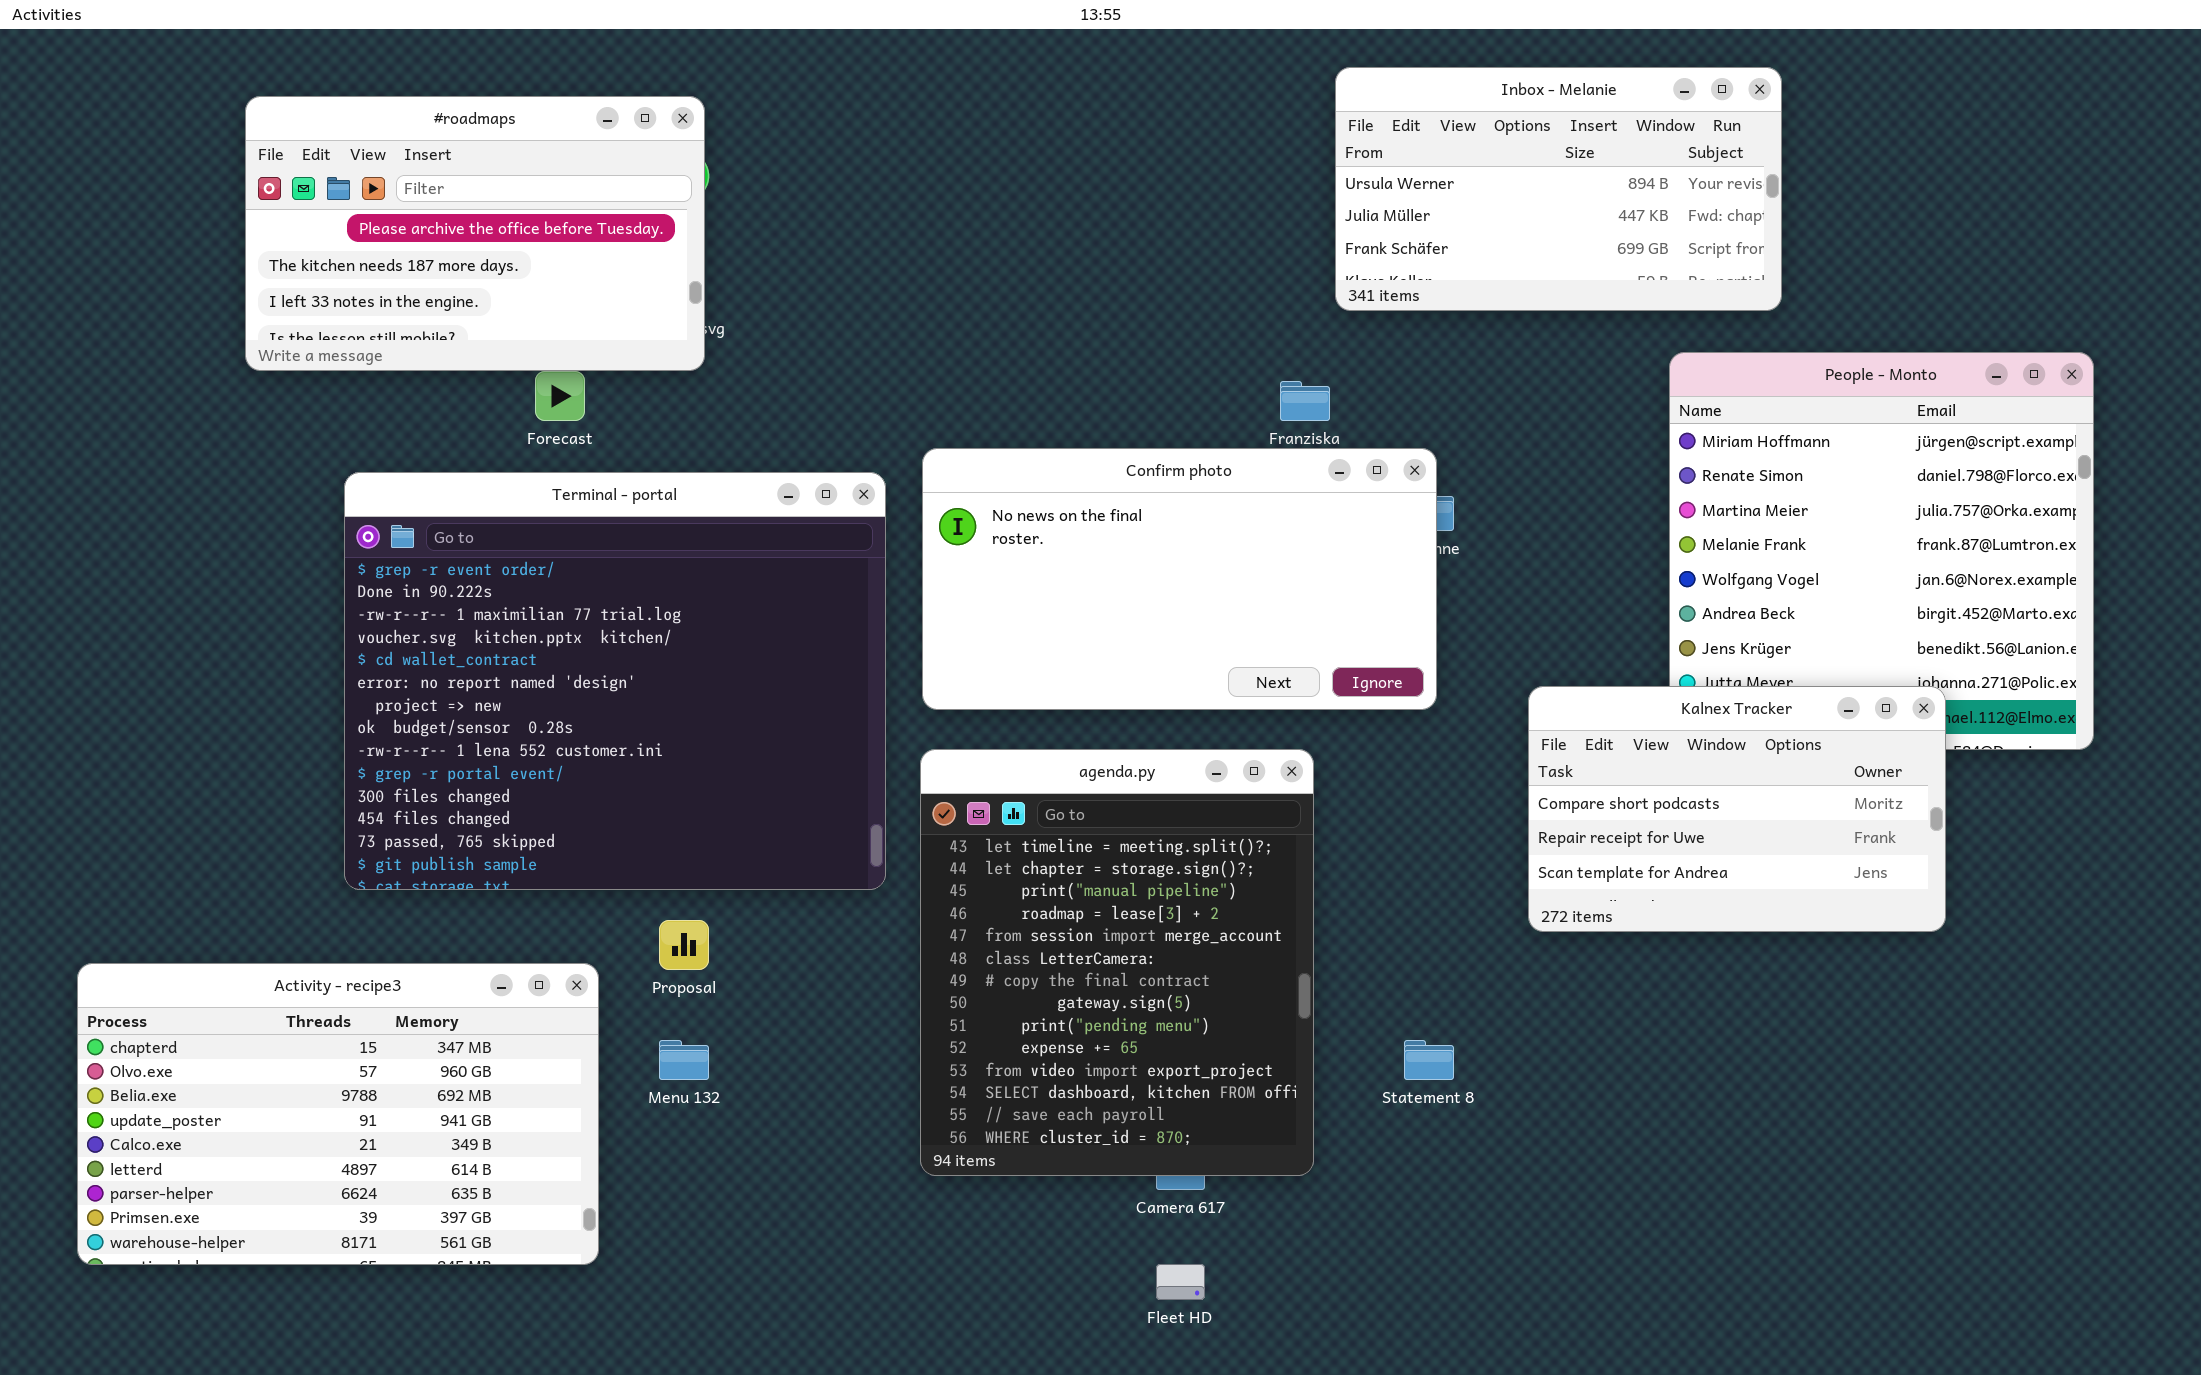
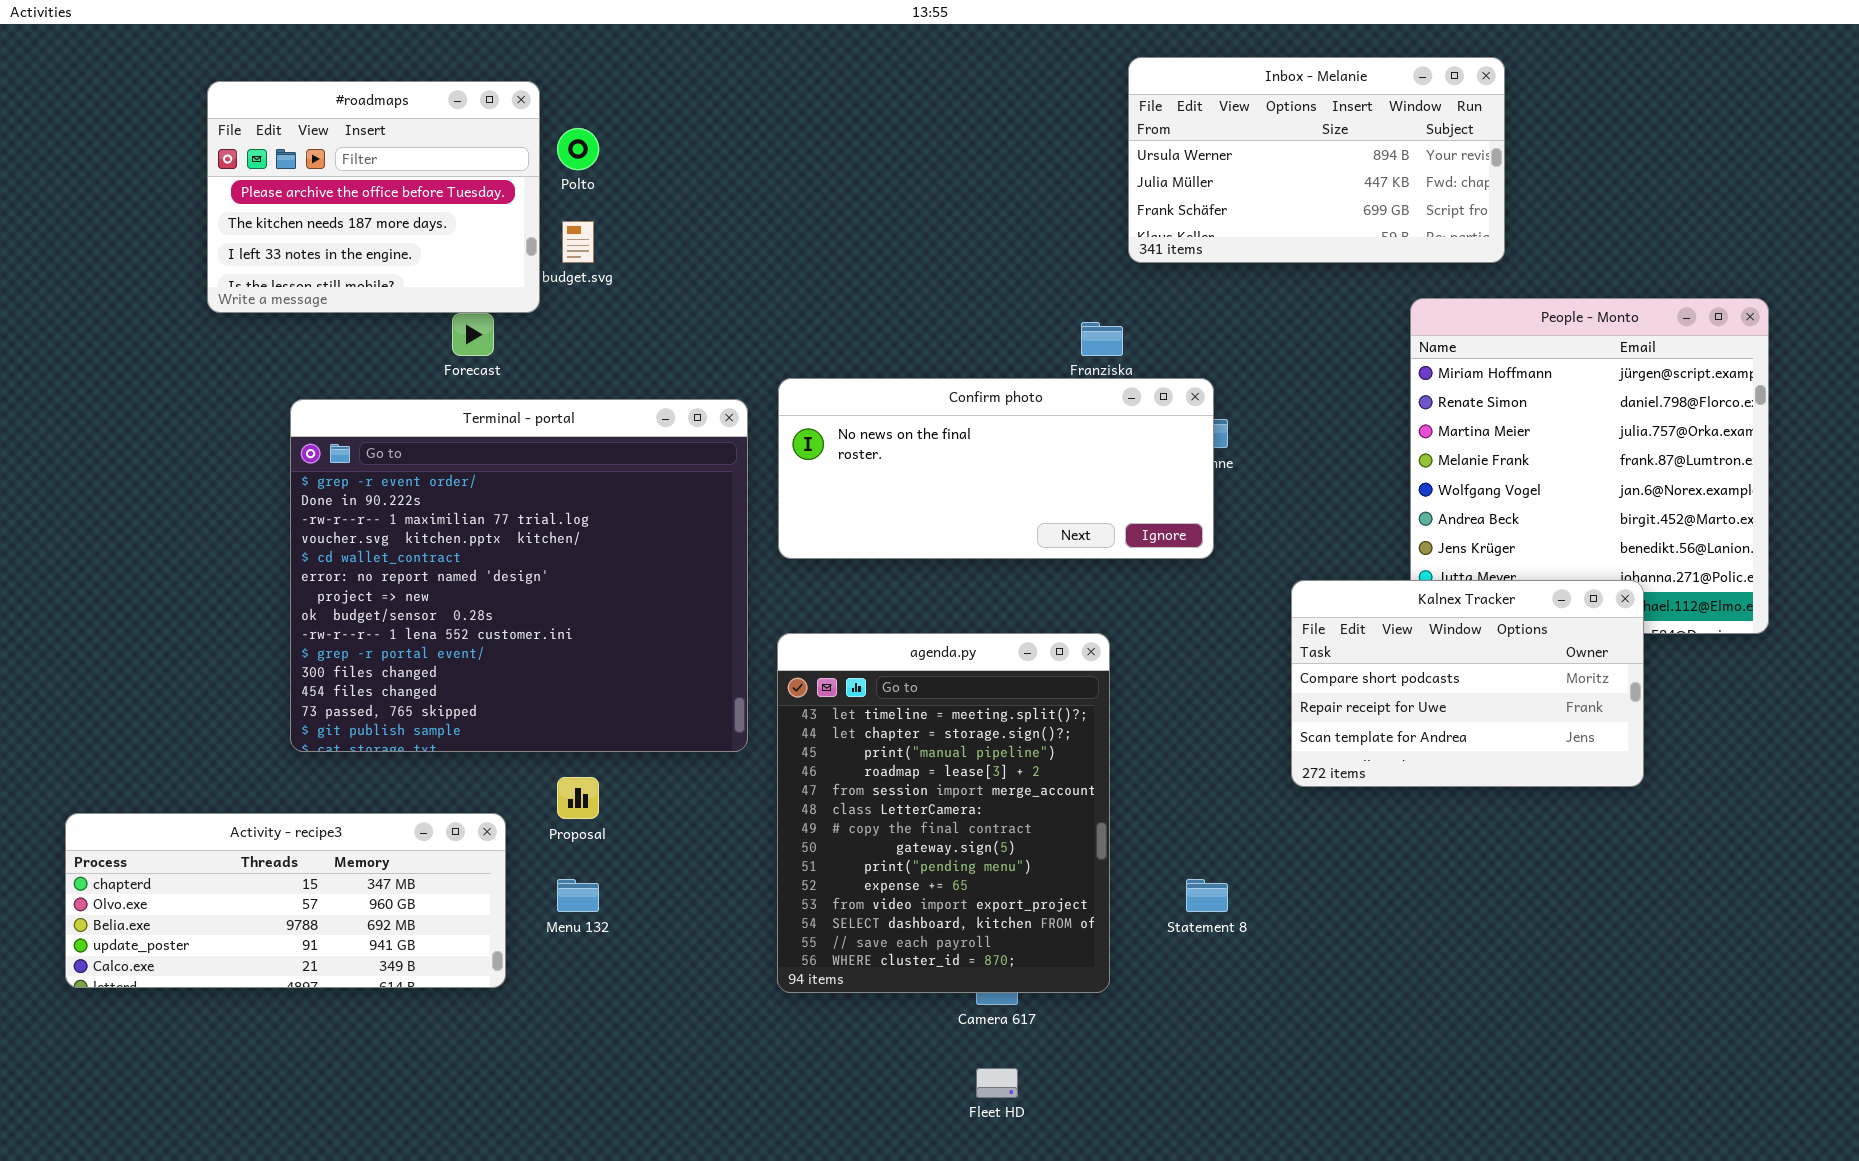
#roadmaps: [245,96,705,371] -> [207,81,540,313], resized
Confirm photo: [922,448,1437,710] -> [778,378,1214,559], resized
Activity - recipe3: [77,963,599,1265] -> [65,813,506,988], resized

